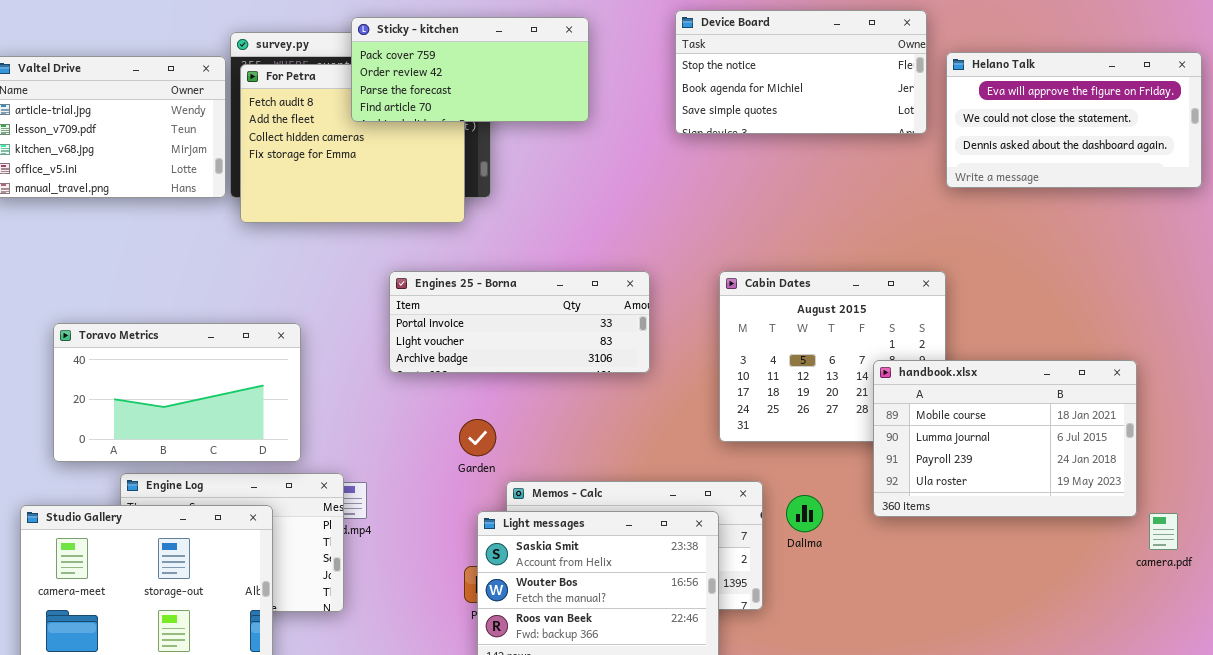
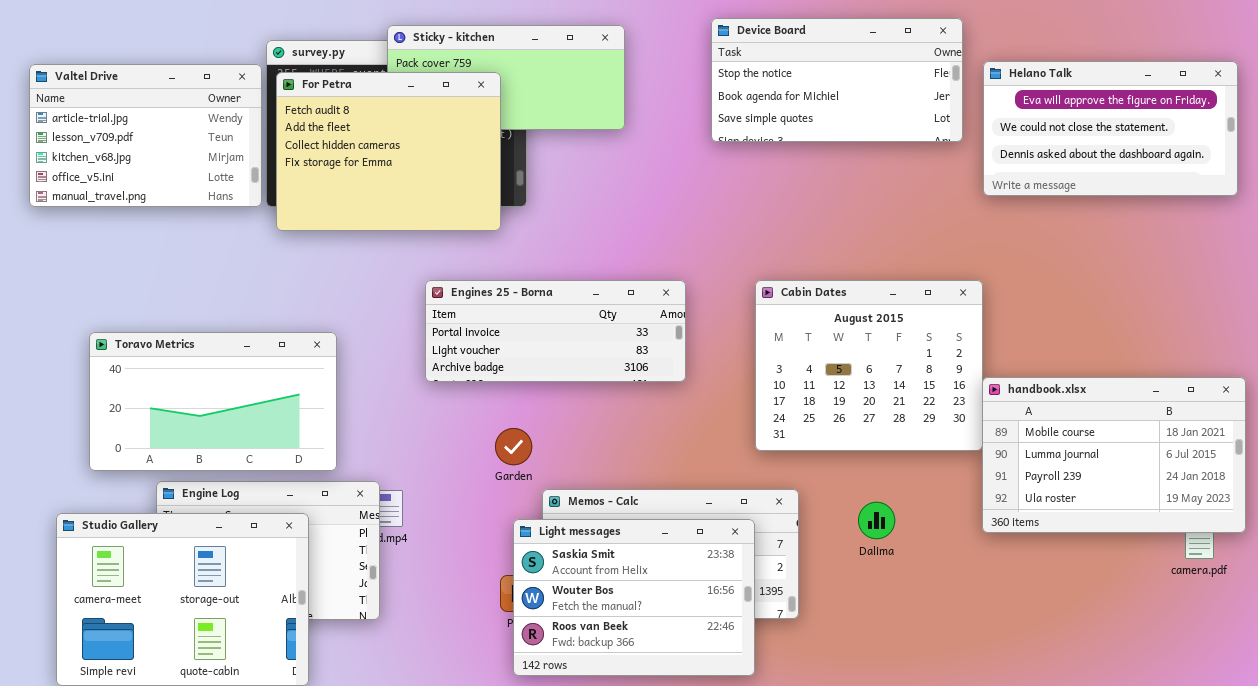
For Petra: [240,64,465,223] -> [276,72,501,231], raised
handbook.xlsx: [873,360,1137,517] -> [982,377,1246,533], moved
Dalima: [786,495,823,532] -> [858,502,895,539], moved

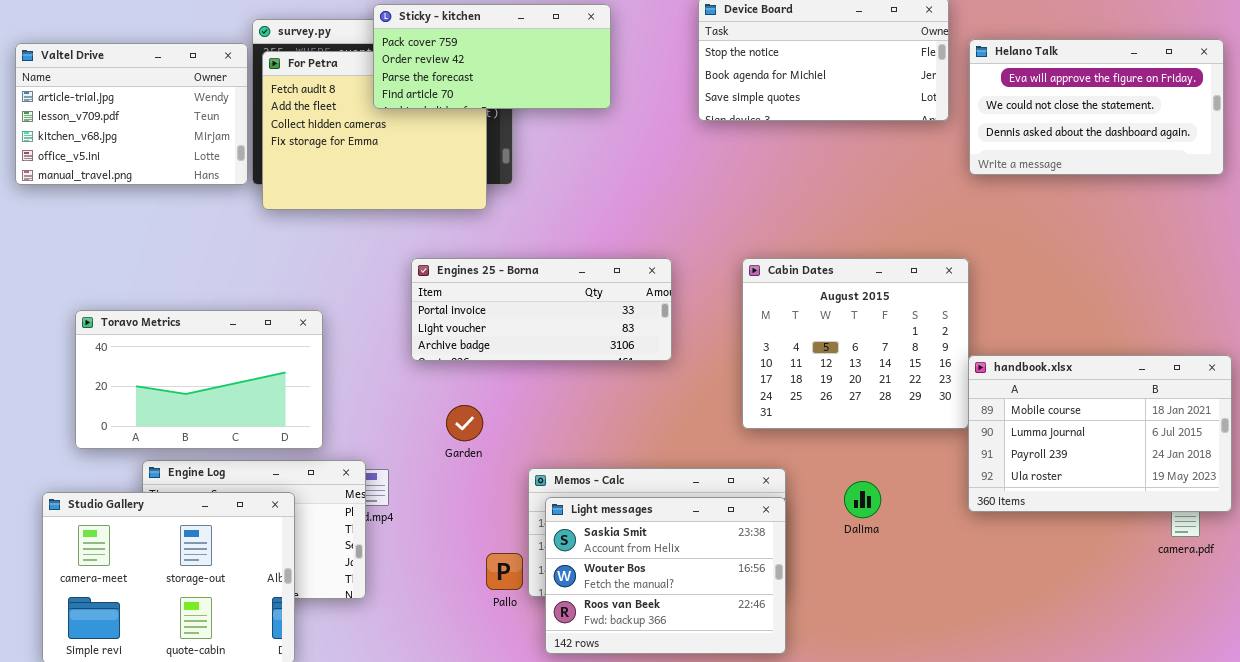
Sticky - kitchen: [387,25,625,130] -> [373,4,611,109], raised
Garden: [495,428,532,465] -> [446,405,483,441], moved
Light messages: [513,519,755,676] -> [545,497,786,654], moved

